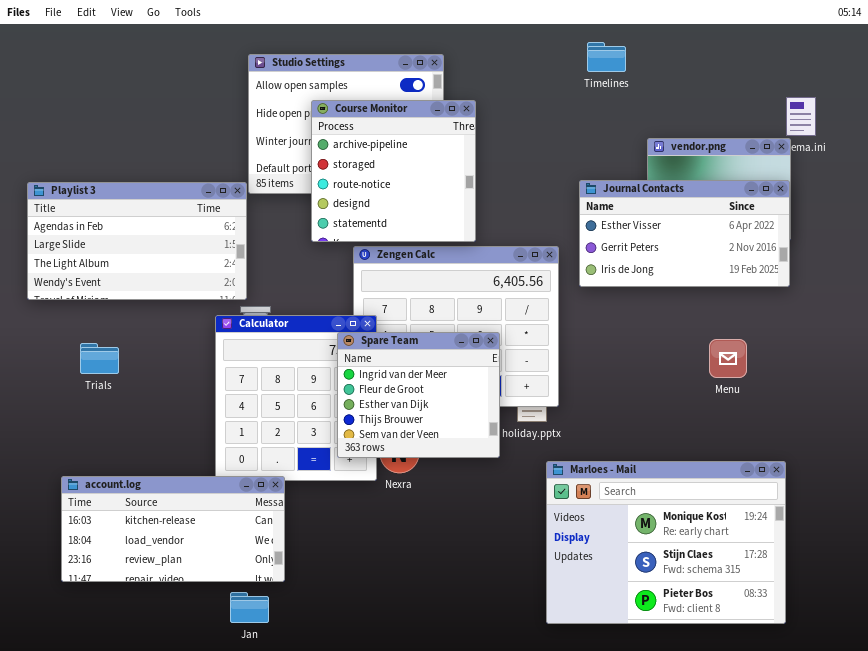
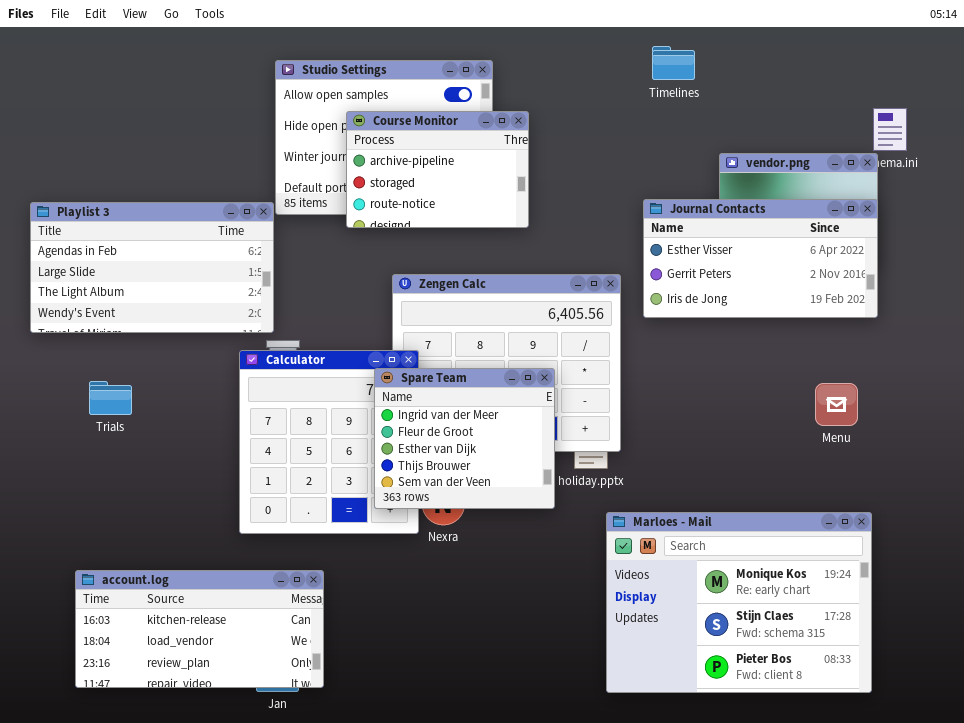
Course Monitor: [311,100,476,242] -> [346,111,529,228], resized
Menu: [709,339,747,378] -> [815,383,858,426], moved
account.log: [61,476,285,582] -> [75,570,324,688], moved

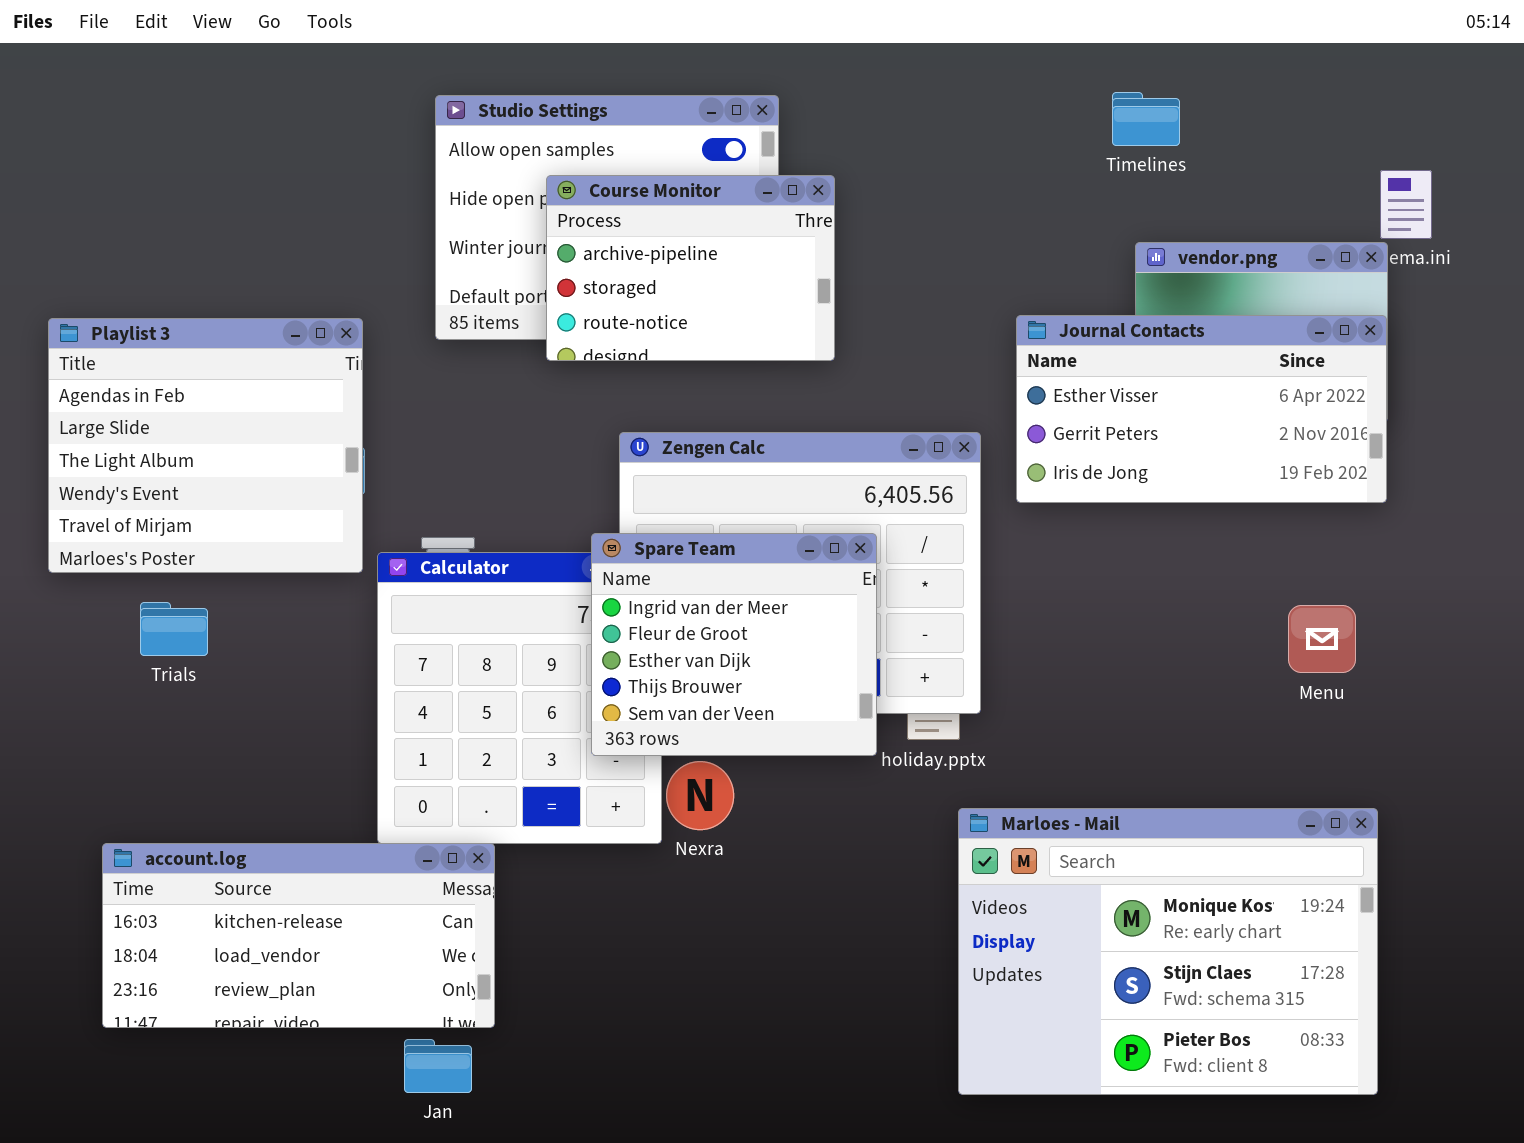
Timelines: [652,46,695,80] -> [1112,92,1180,146], moved
Playlist 3: [30,202,274,333] -> [48,318,363,573], resized
Spare Team: [374,368,555,509] -> [591,533,877,756], moved
account.log: [75,570,324,688] -> [102,843,495,1028], moved

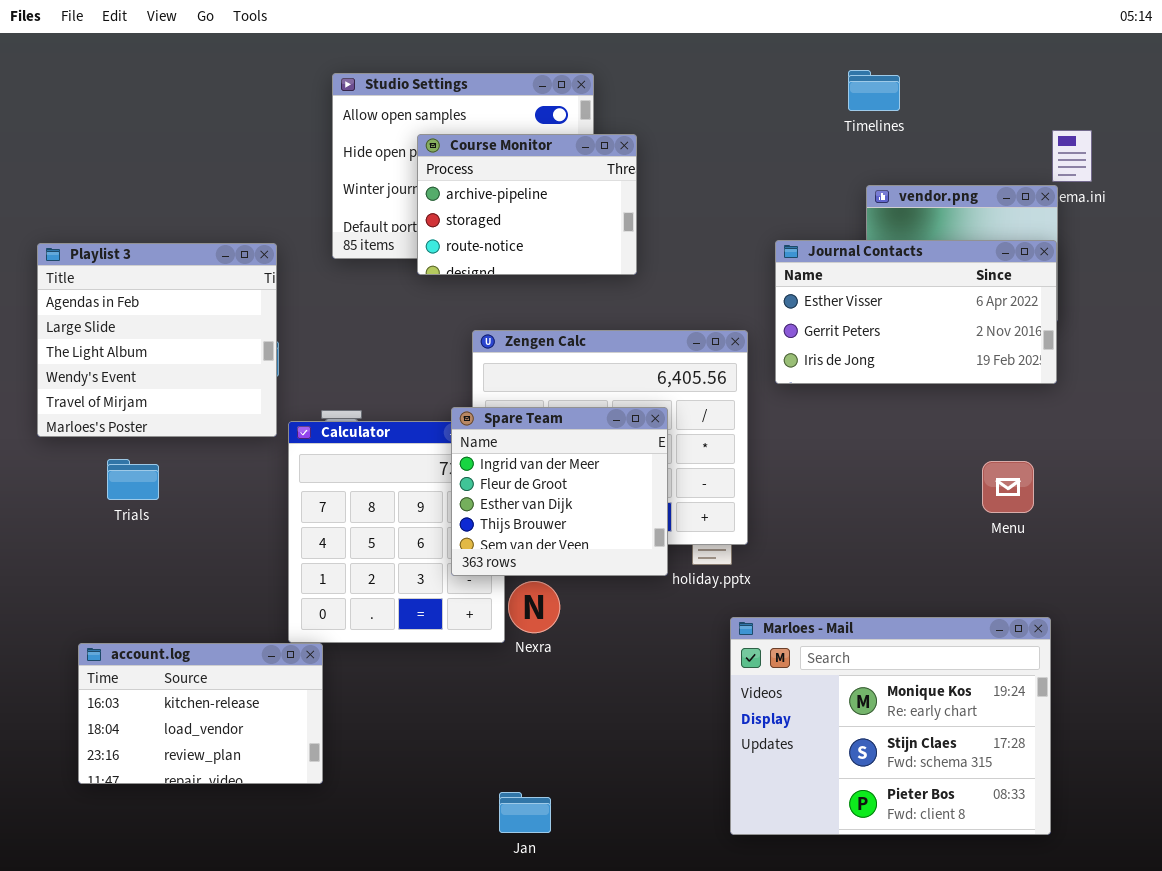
account.log: [102,843,495,1028] -> [78,643,323,784], resized
Jan: [404,1039,472,1093] -> [499,792,551,833], moved

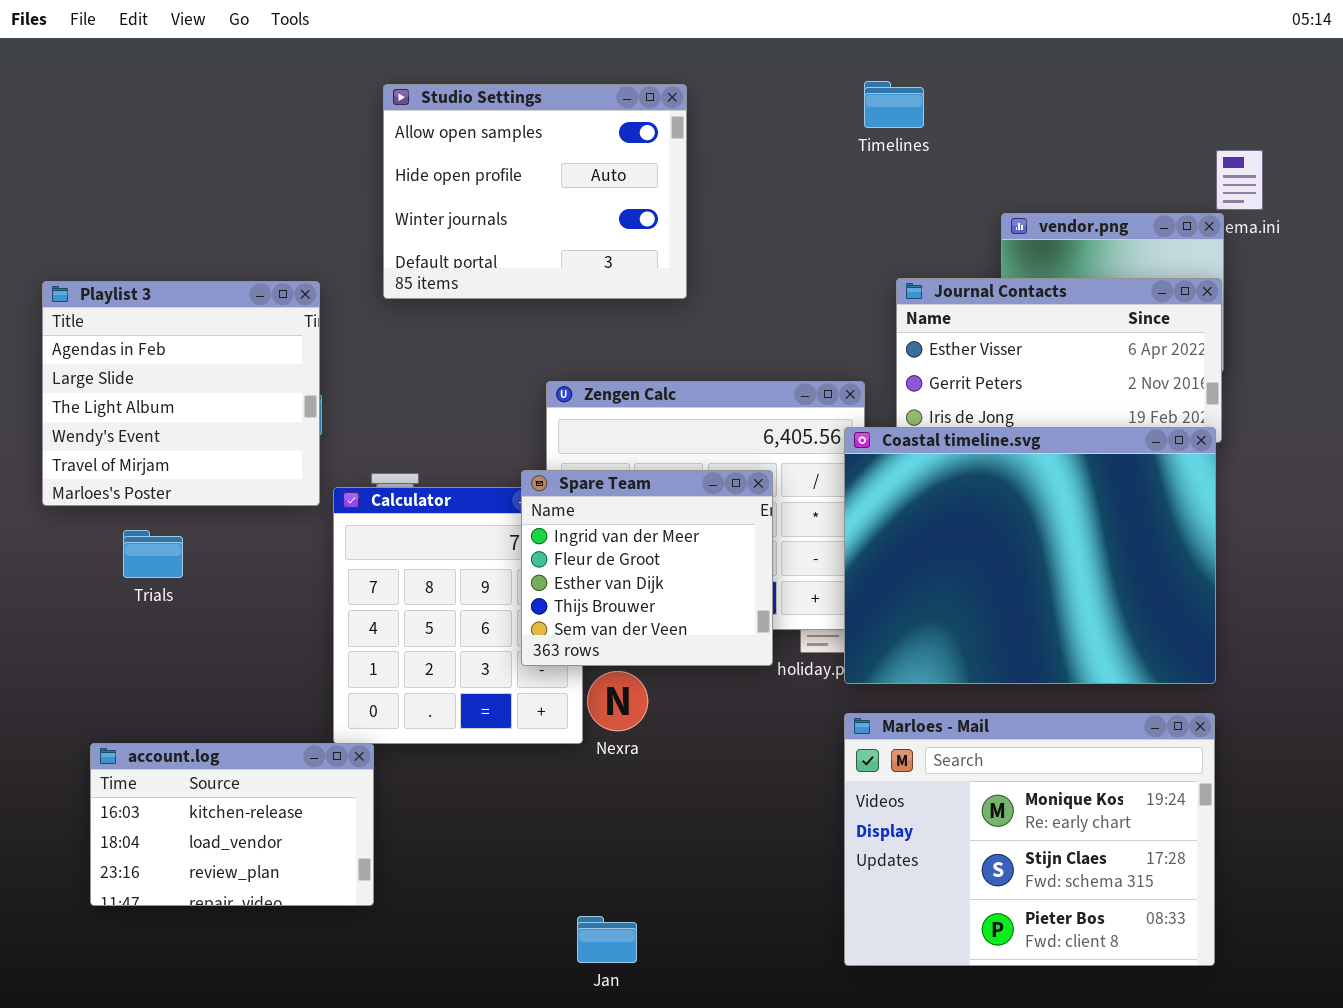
Timelines: [848,70,900,111] -> [864,81,924,128], moved
Course Monitor: [417,134,637,275] -> none, closed
Coastal timeline.svg: none -> [844,427,1216,684], opened

